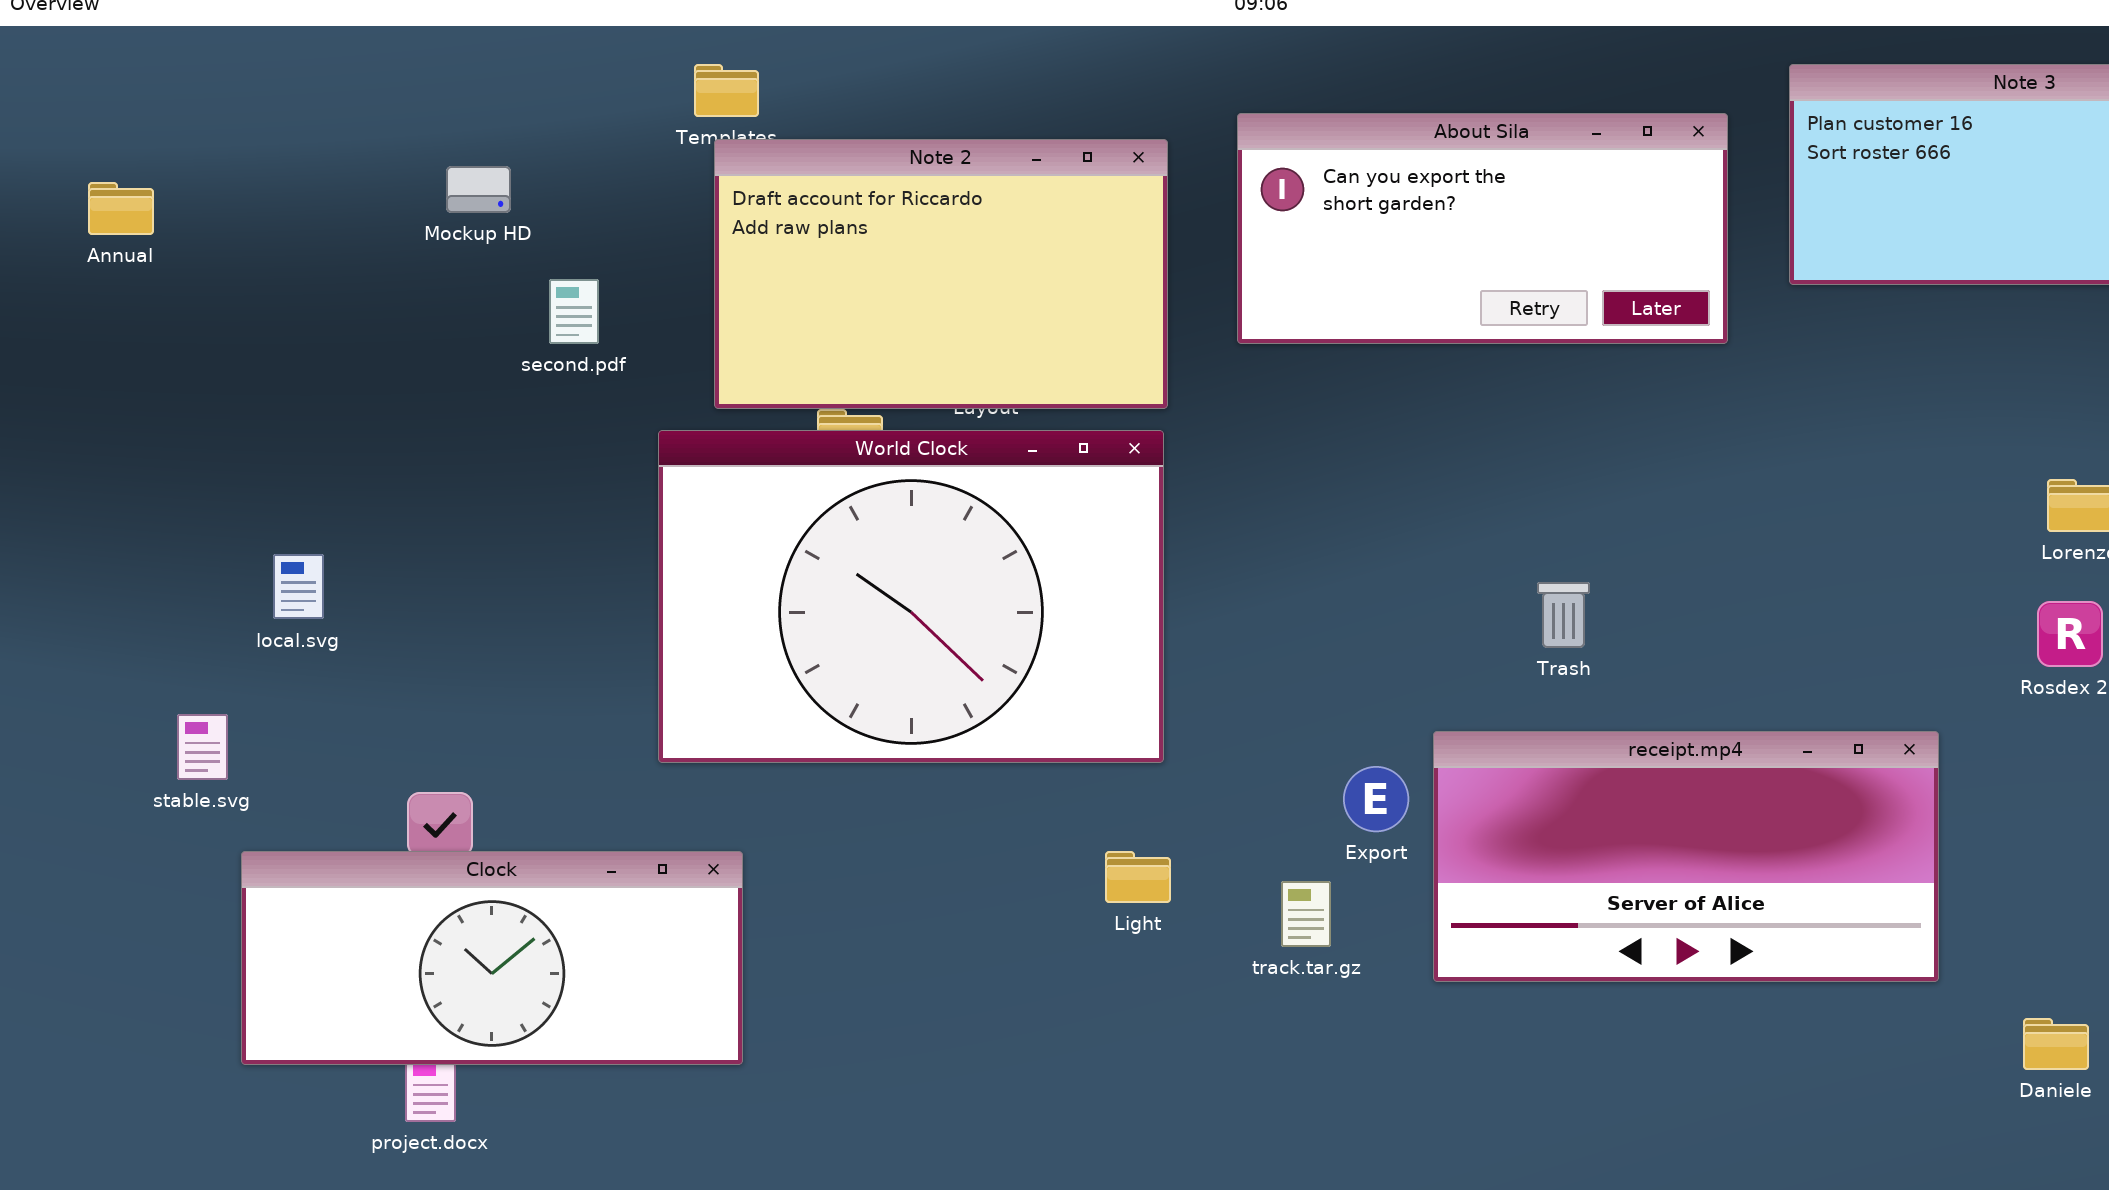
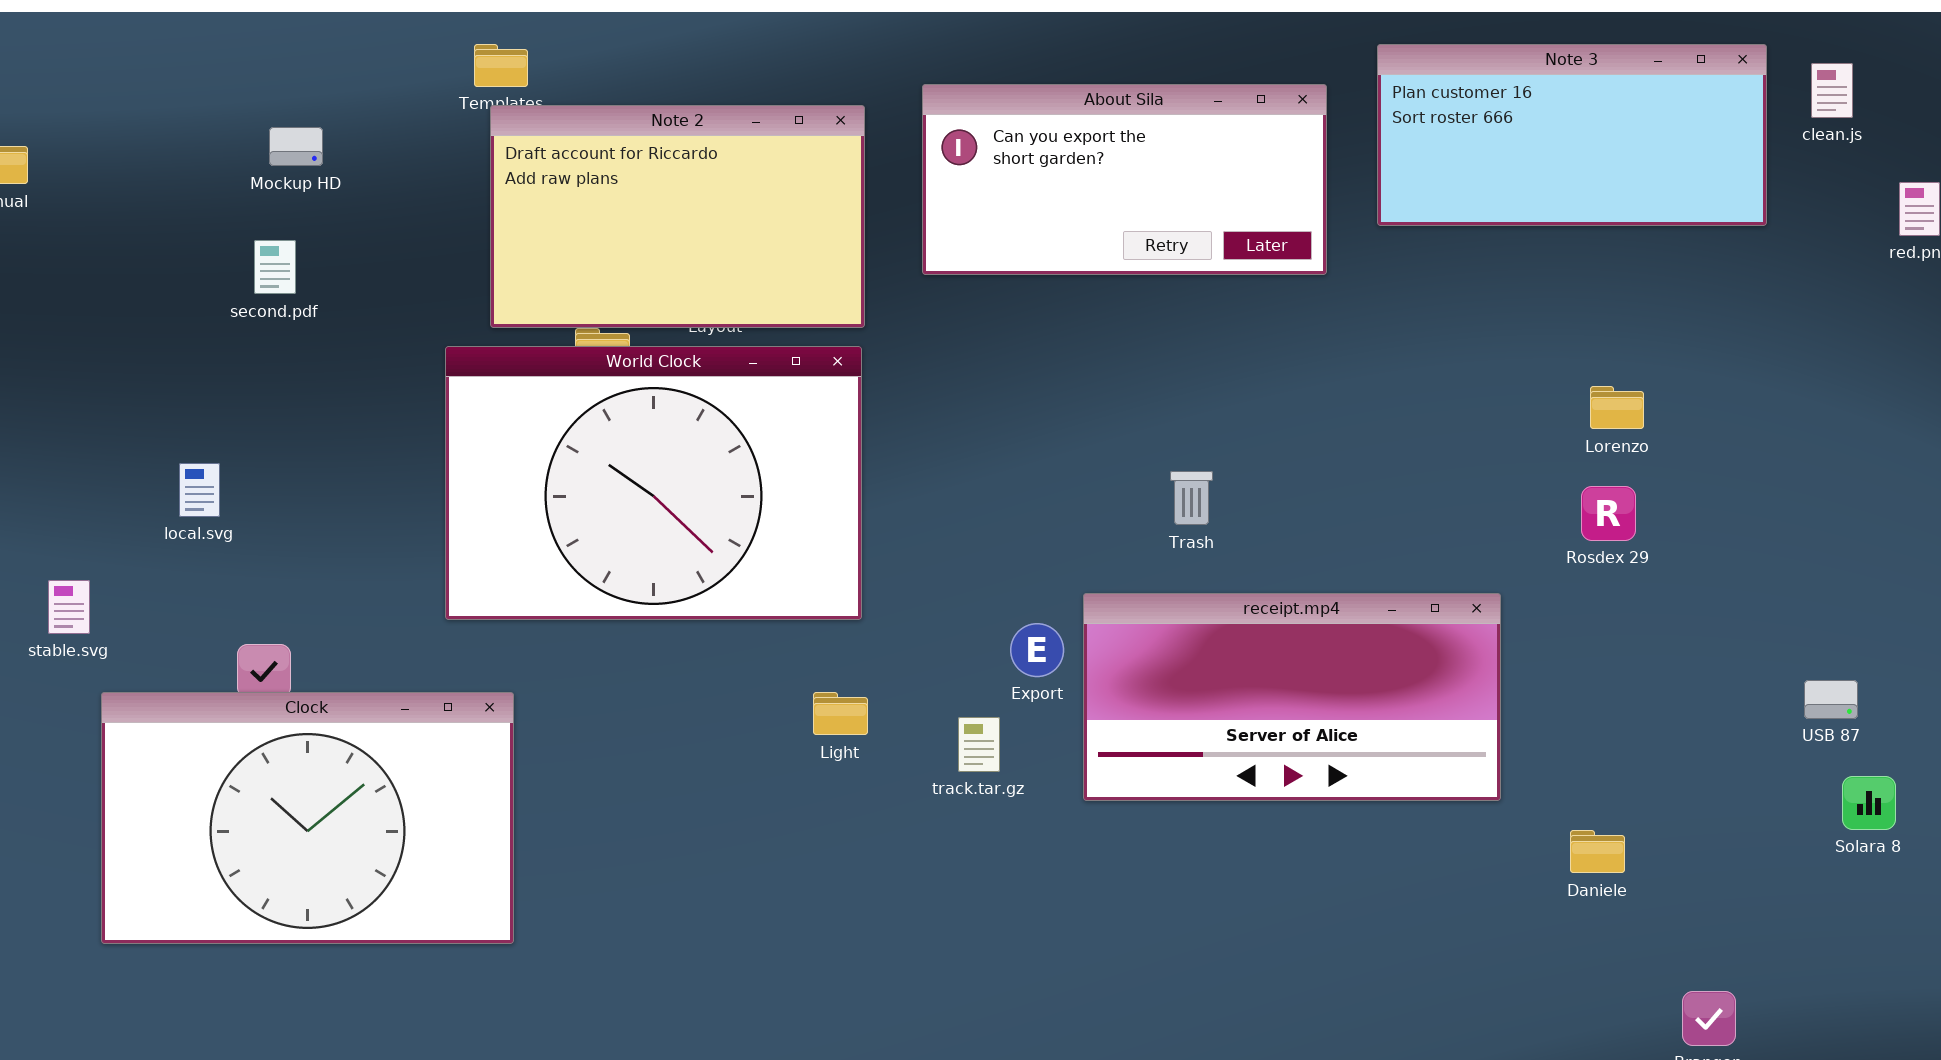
second.pdf: [549,279,599,344] -> [254,240,296,294], moved
local.svg: [273,554,324,619] -> [179,463,220,517], moved
Clock: [241,851,743,1065] -> [101,692,514,944], resized

